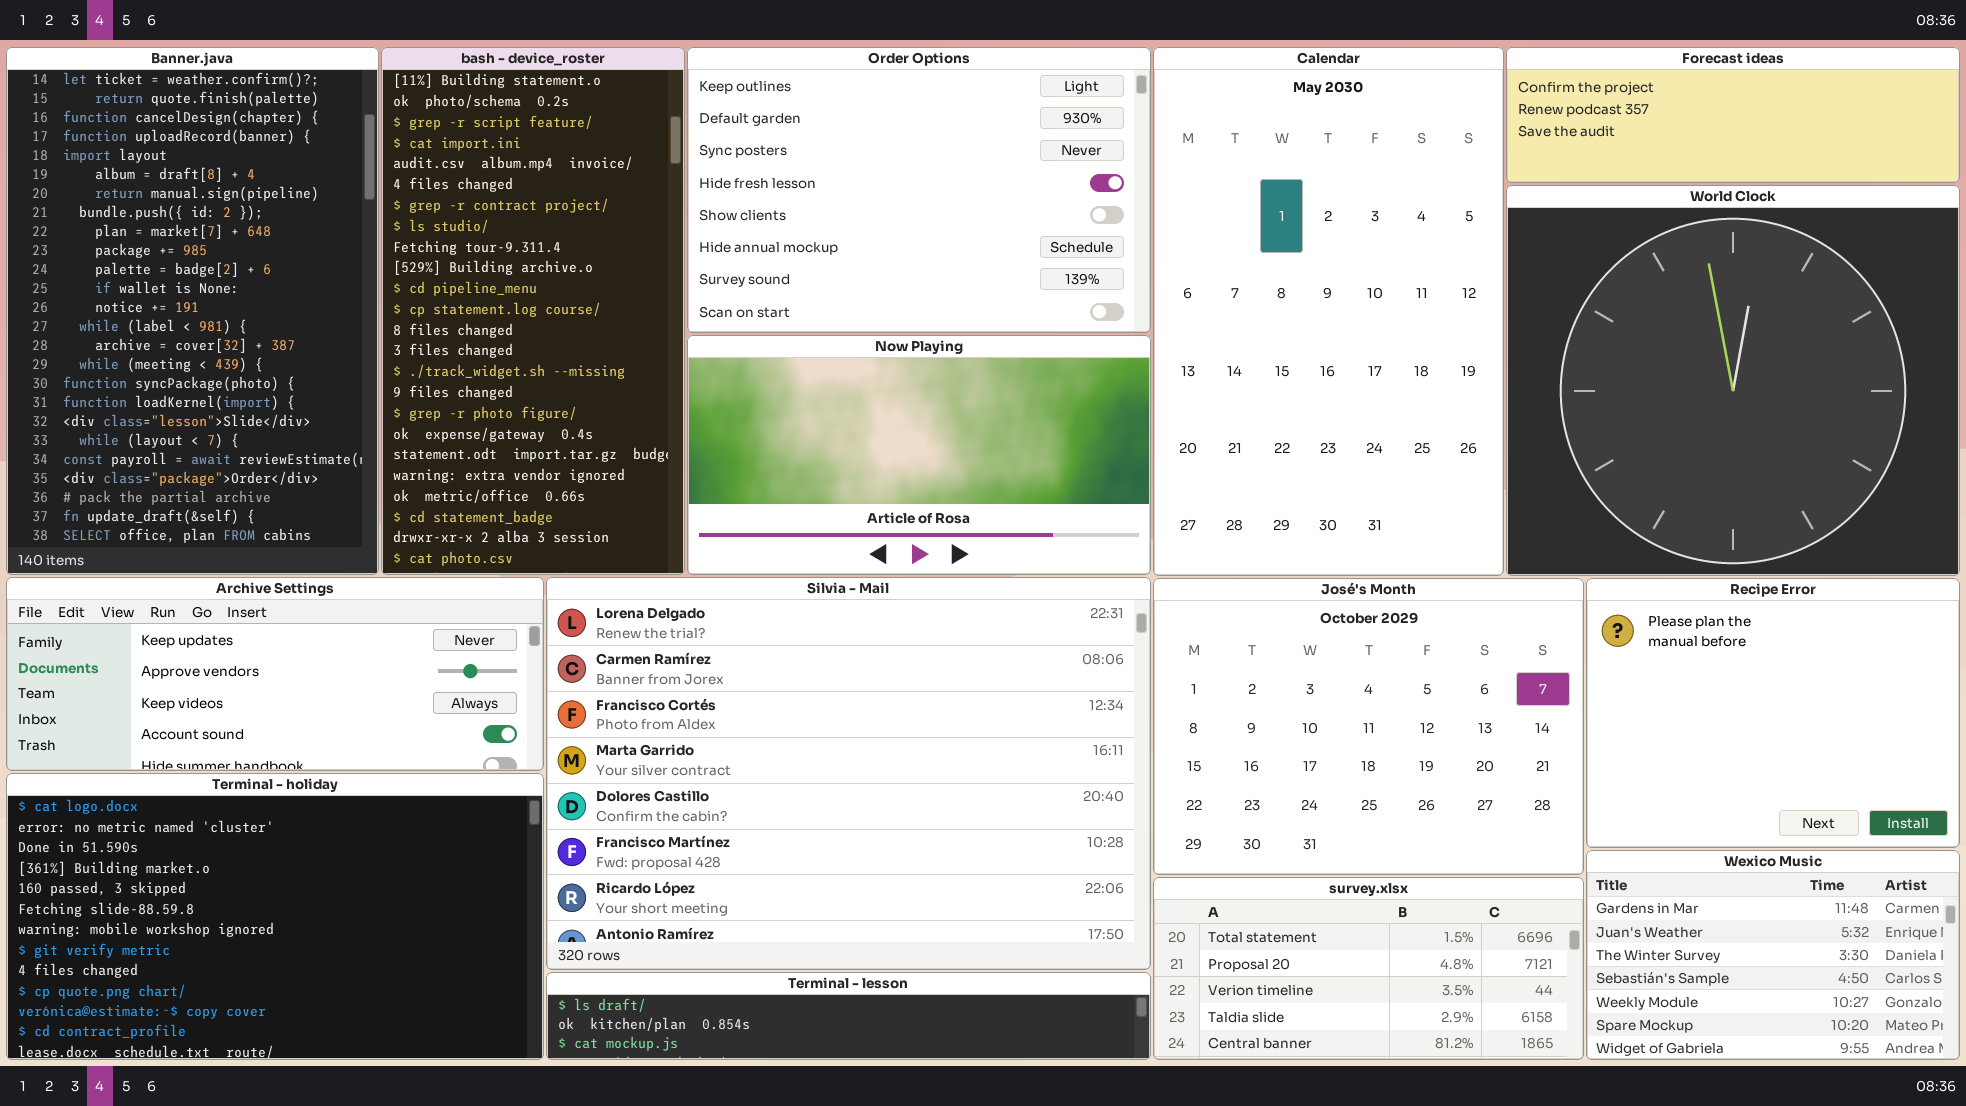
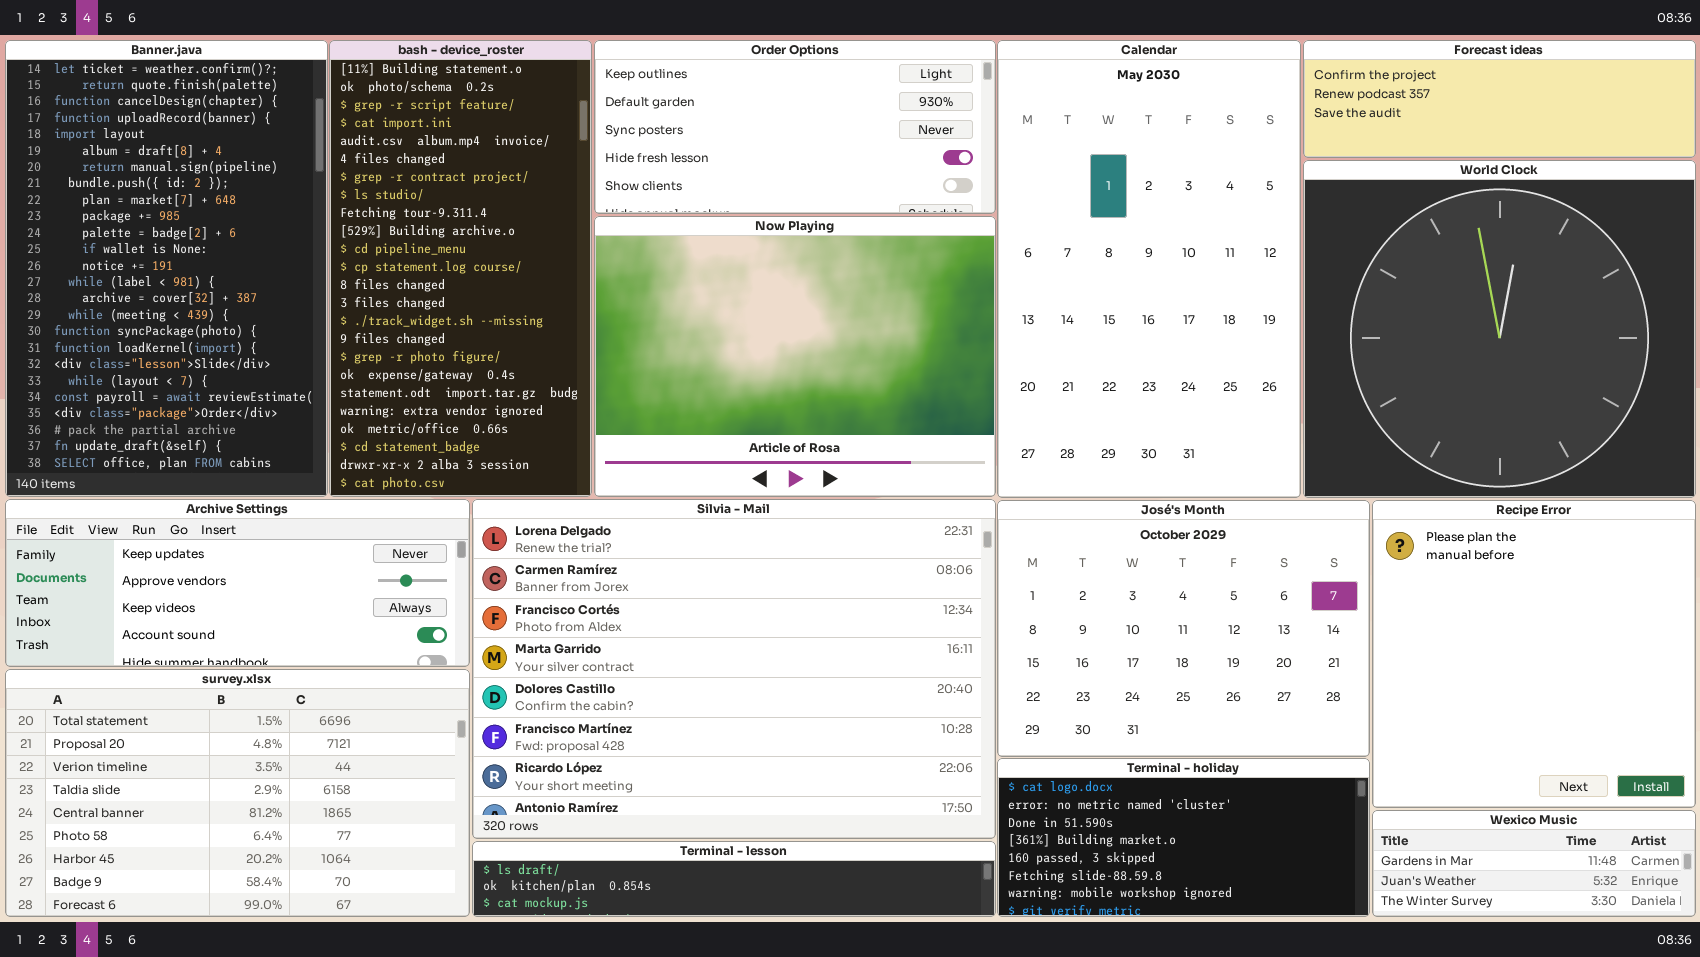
Order Options: [687,47,1151,333] -> [594,40,996,214], resized
Now Playing: [687,335,1151,575] -> [594,216,996,497], resized
Recipe Error: [1586,578,1960,848] -> [1372,500,1696,808], resized
Terminal - holiday: [6,773,544,1060] -> [997,758,1370,917], moved, resized
Wexico Music: [1586,850,1960,1060] -> [1372,810,1696,917], resized
survey.xlsx: [1153,877,1584,1060] -> [5,669,470,917], moved, resized

